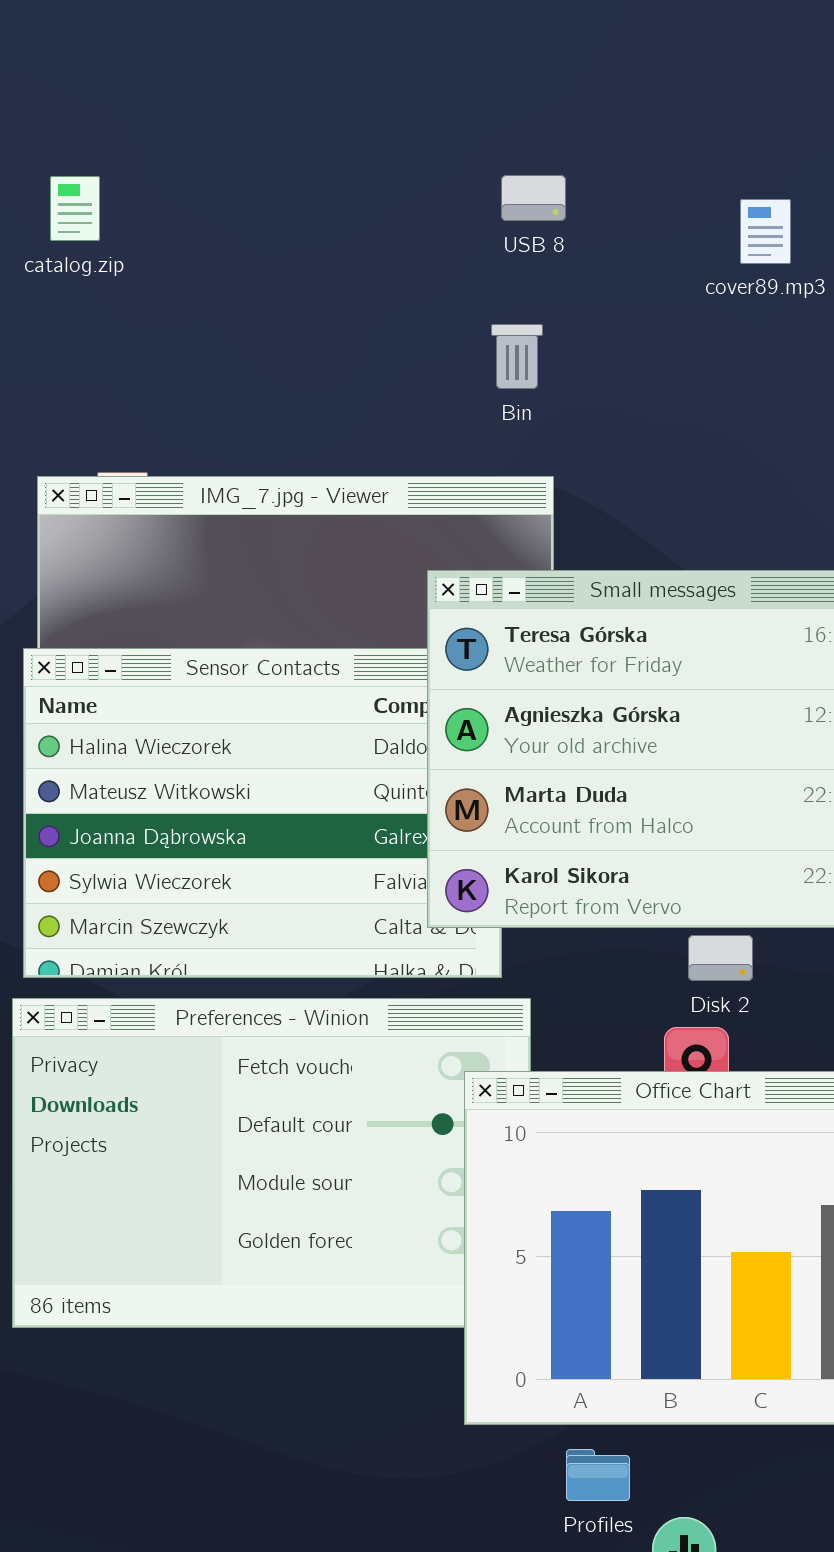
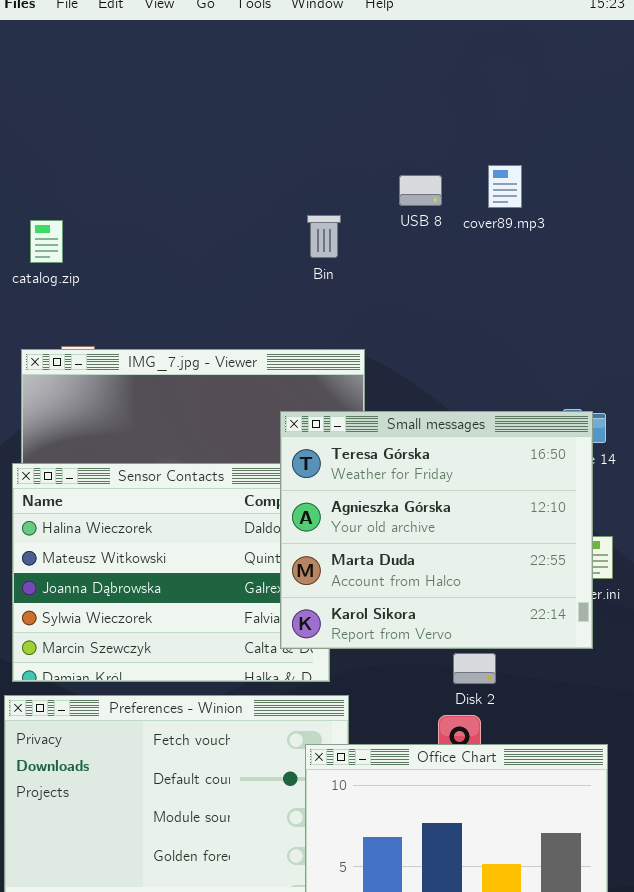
USB 8: [501,175,566,221] -> [399,175,442,206], moved
catalog.zip: [50,176,100,241] -> [30,220,63,263], moved
Bin: [491,324,543,389] -> [307,215,341,258], moved

